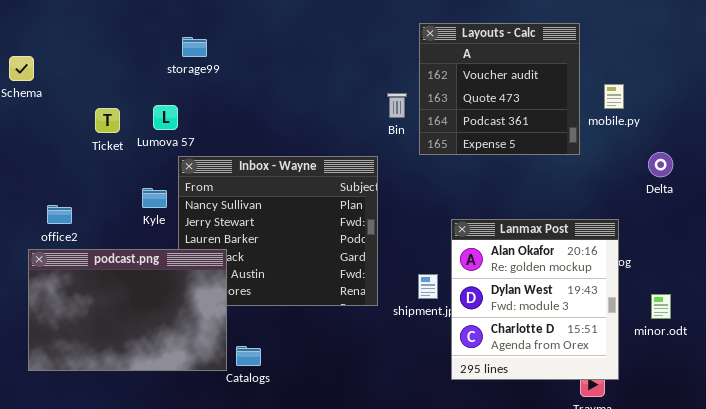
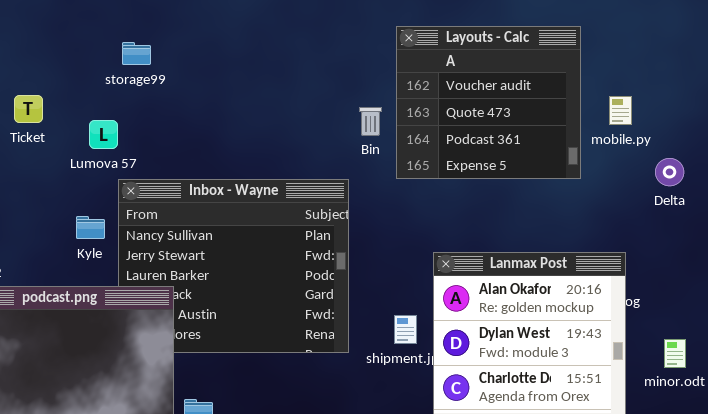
Ticket: [95,108,120,133] -> [14,95,43,123], moved
Delta: [648,152,673,177] -> [655,158,684,186], moved

